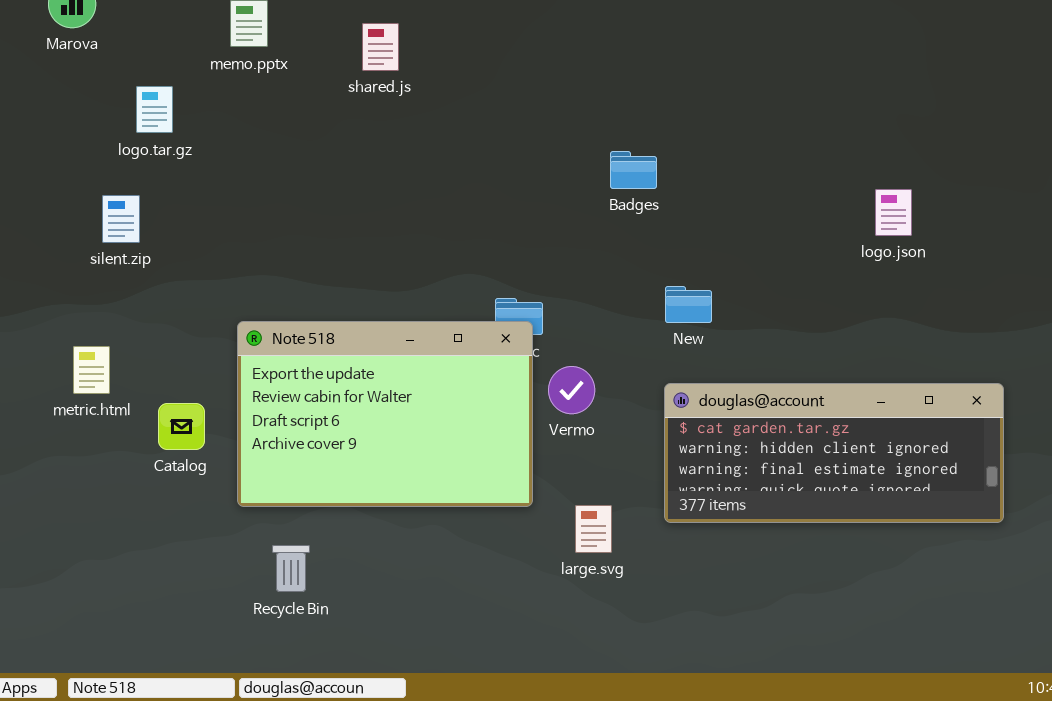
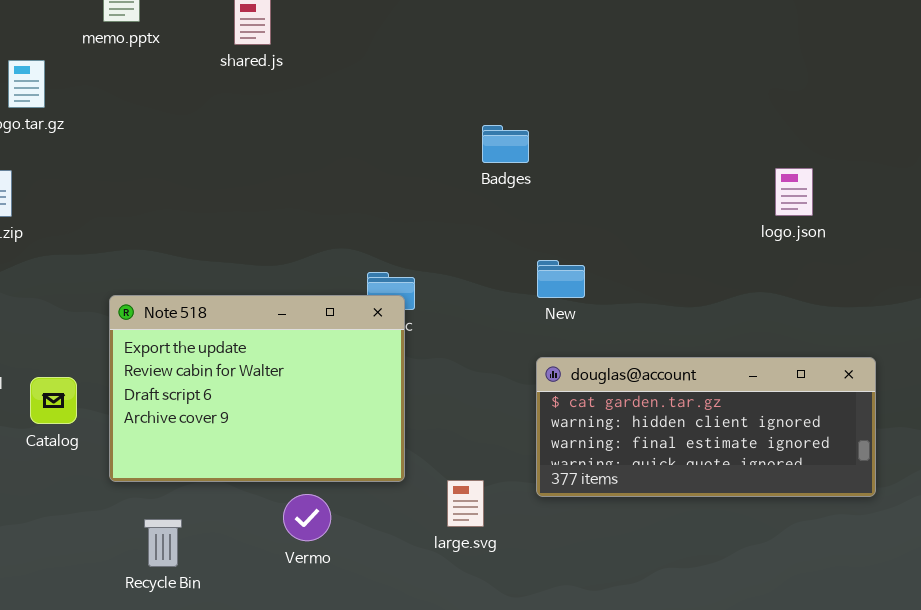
logo.json: [875,189,912,236] -> [775,168,813,216], moved
Vermo: [548,366,595,414] -> [283,494,331,541], moved

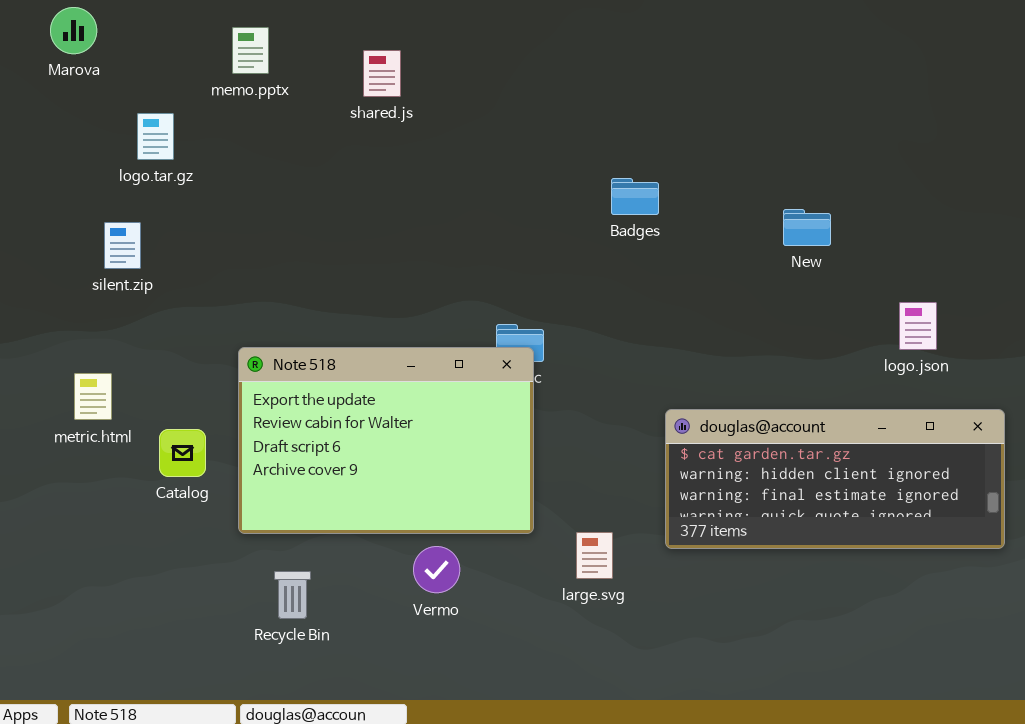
logo.json: [775,168,813,216] -> [899,302,937,350], moved
New: [537,260,585,298] -> [783,209,831,246], moved

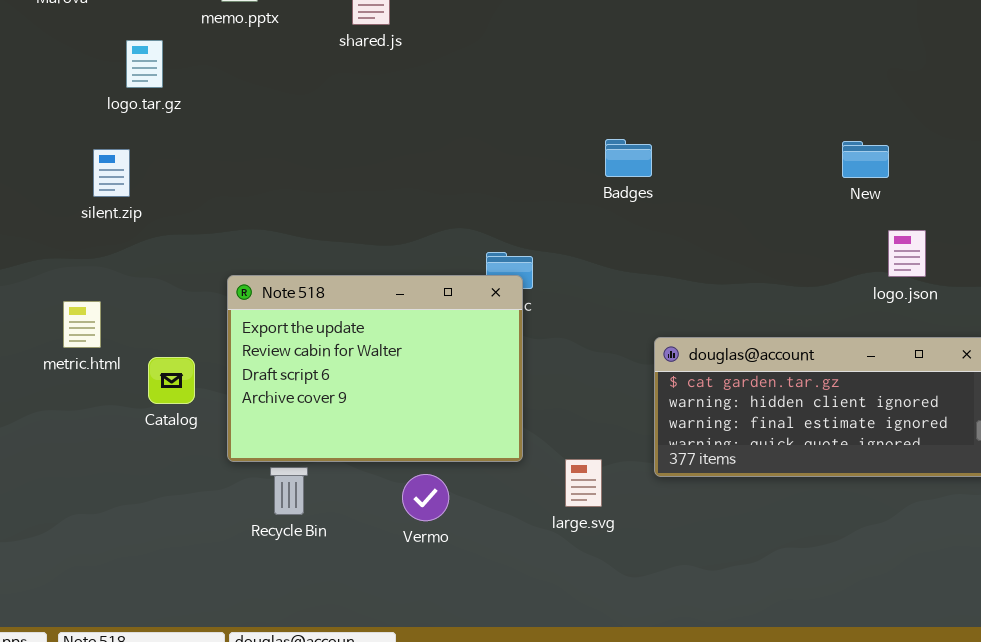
Badges: [611,178,659,215] -> [605,139,652,177], moved
New: [783,209,831,246] -> [842,141,889,178], moved
Recycle Bin: [274,571,311,619] -> [270,467,308,515], moved

